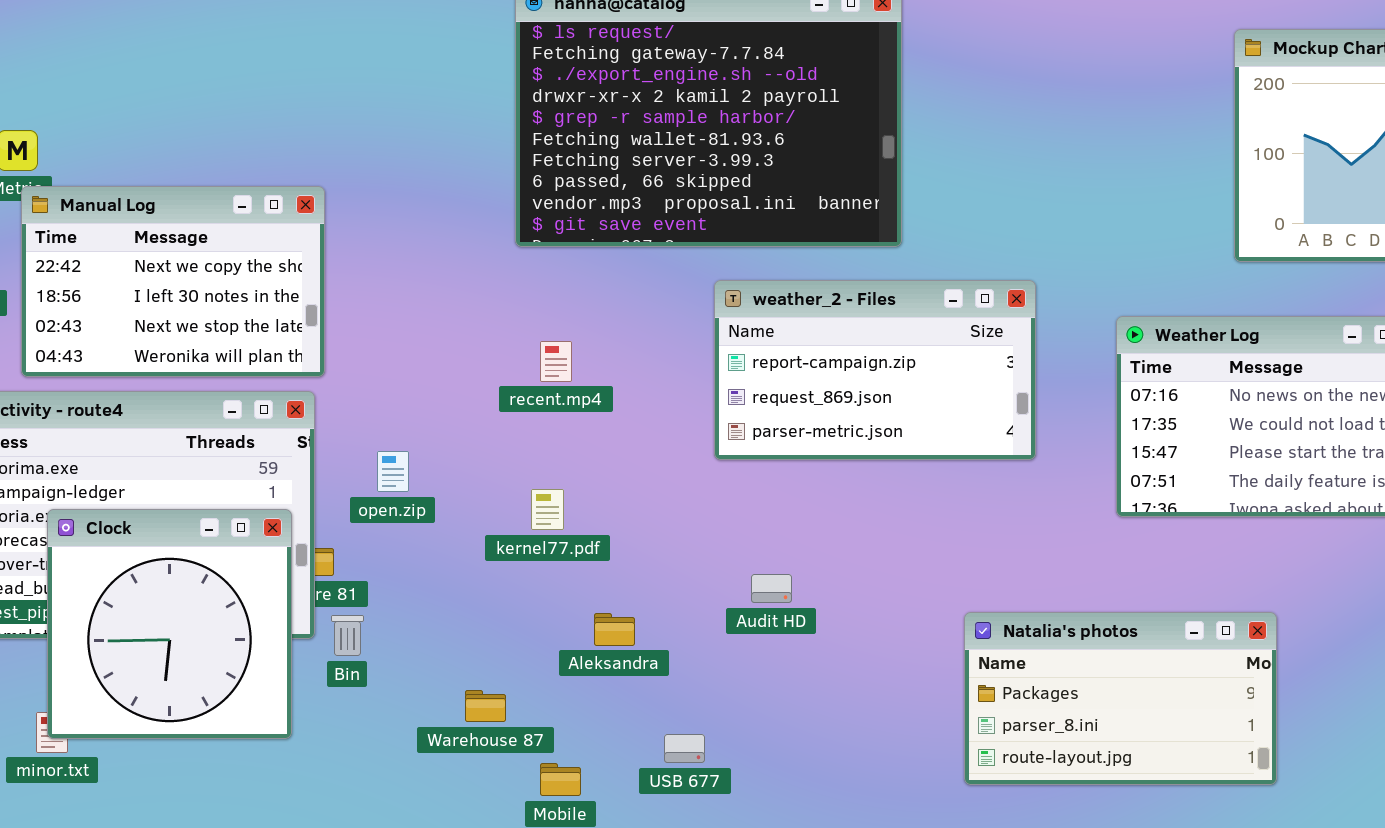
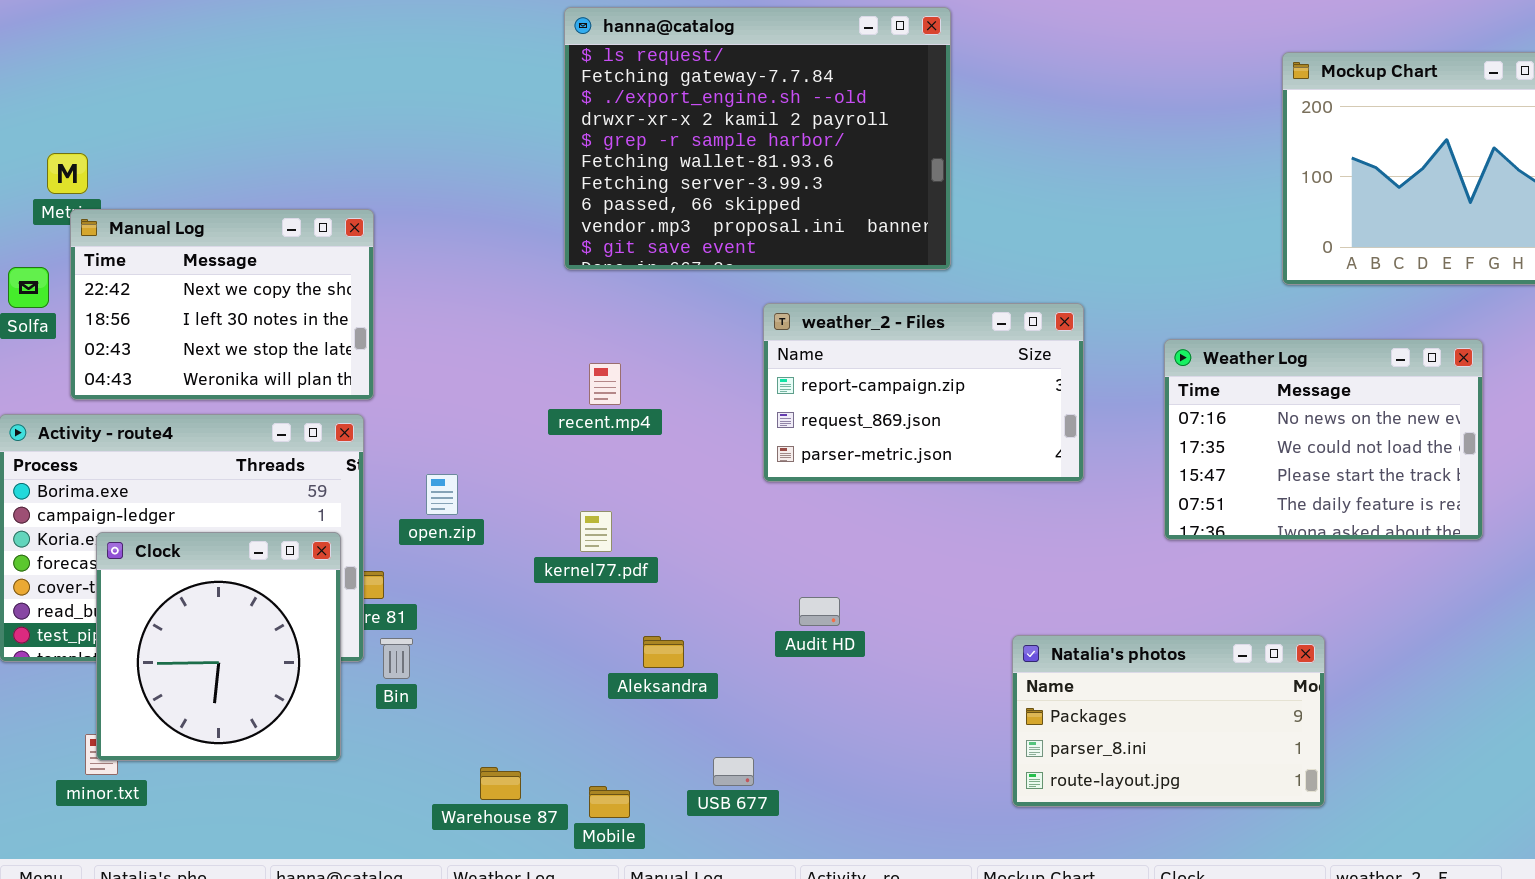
Warehouse 87: [465,690,506,722] -> [480,767,521,800], moved

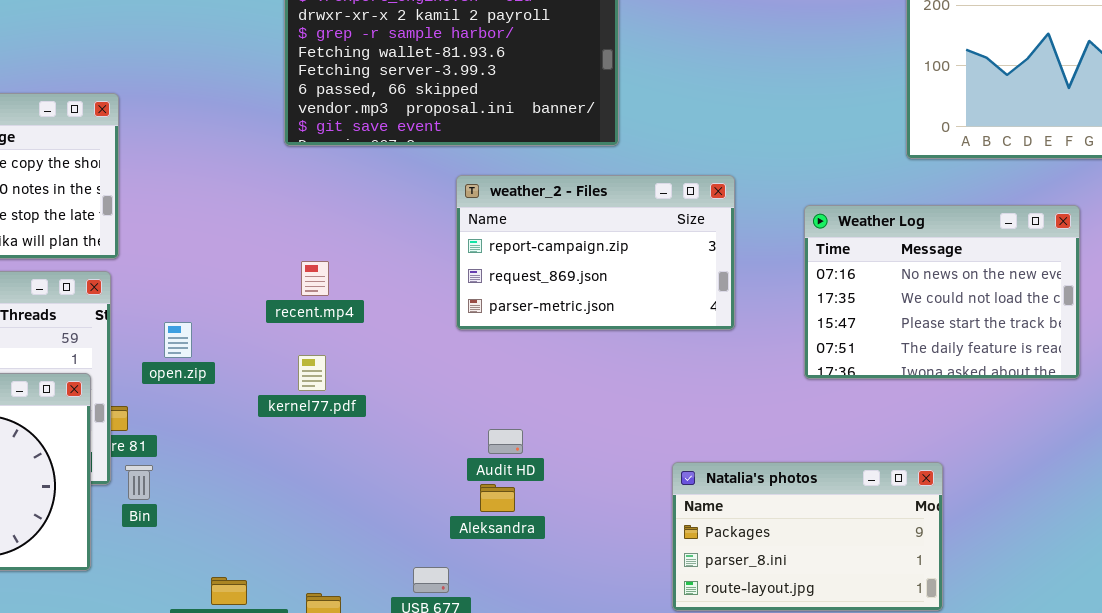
recent.mp4: [589,363,621,405] -> [301,261,329,296], moved
Aleksandra: [643,636,684,668] -> [480,484,515,512], moved

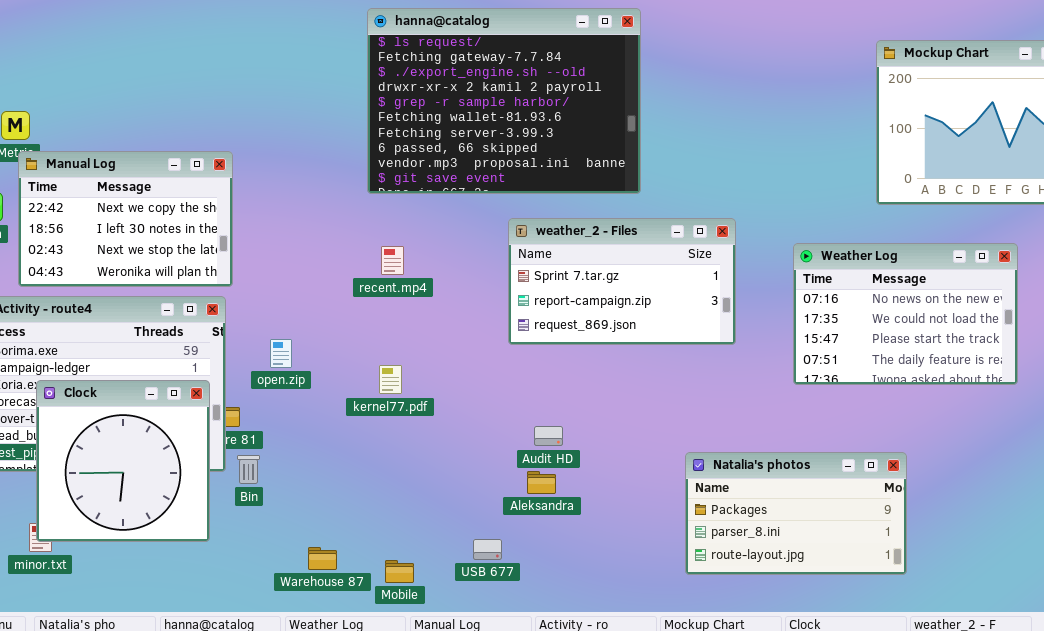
weather_2 - Files: [456,175,735,330] -> [508,218,736,345], scrolled up 1 row
recent.mp4: [301,261,329,296] -> [381,246,404,275], moved

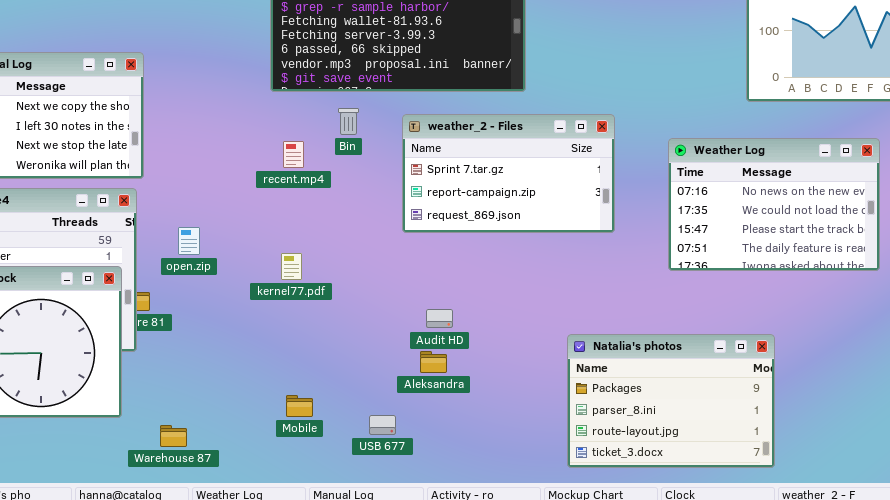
Natalia's photos: [685,452,907,575] -> [567,334,775,468], resized
Bin: [237,455,260,484] -> [338,108,359,135], moved
Warehouse 87: [308,547,337,570] -> [160,425,187,447], moved
Mobile: [385,560,414,583] -> [286,395,313,417], moved

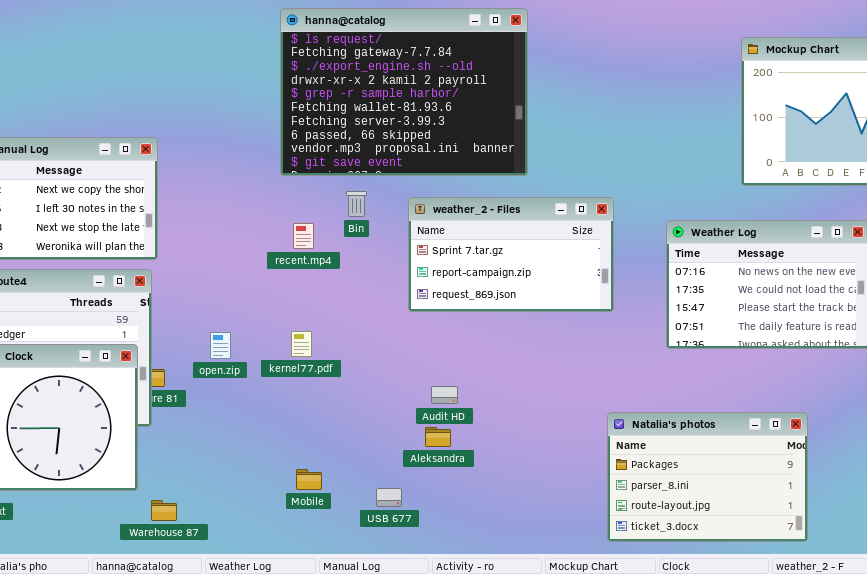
open.zip: [178,227,200,255] -> [210,332,231,359], moved
Natalia's photos: [567,334,775,468] -> [607,412,808,542], moved
Warehouse 87: [160,425,187,447] -> [151,500,177,521], moved

